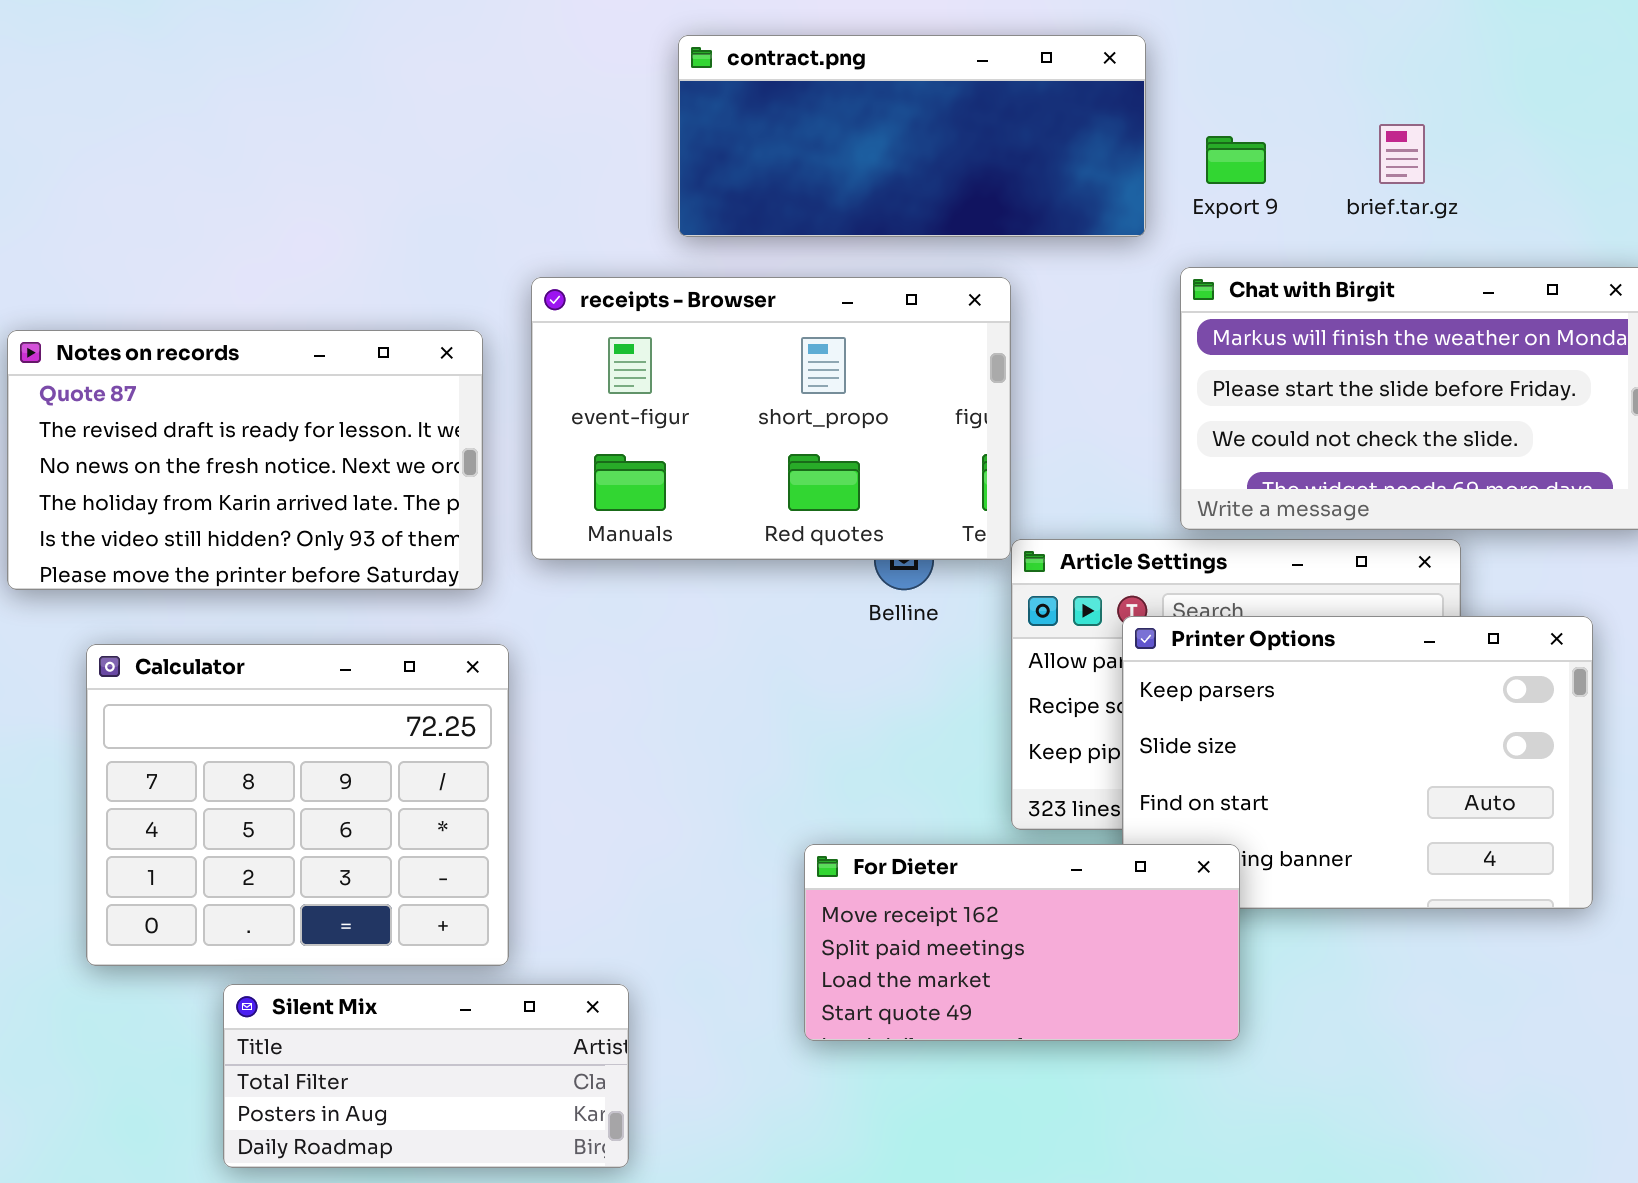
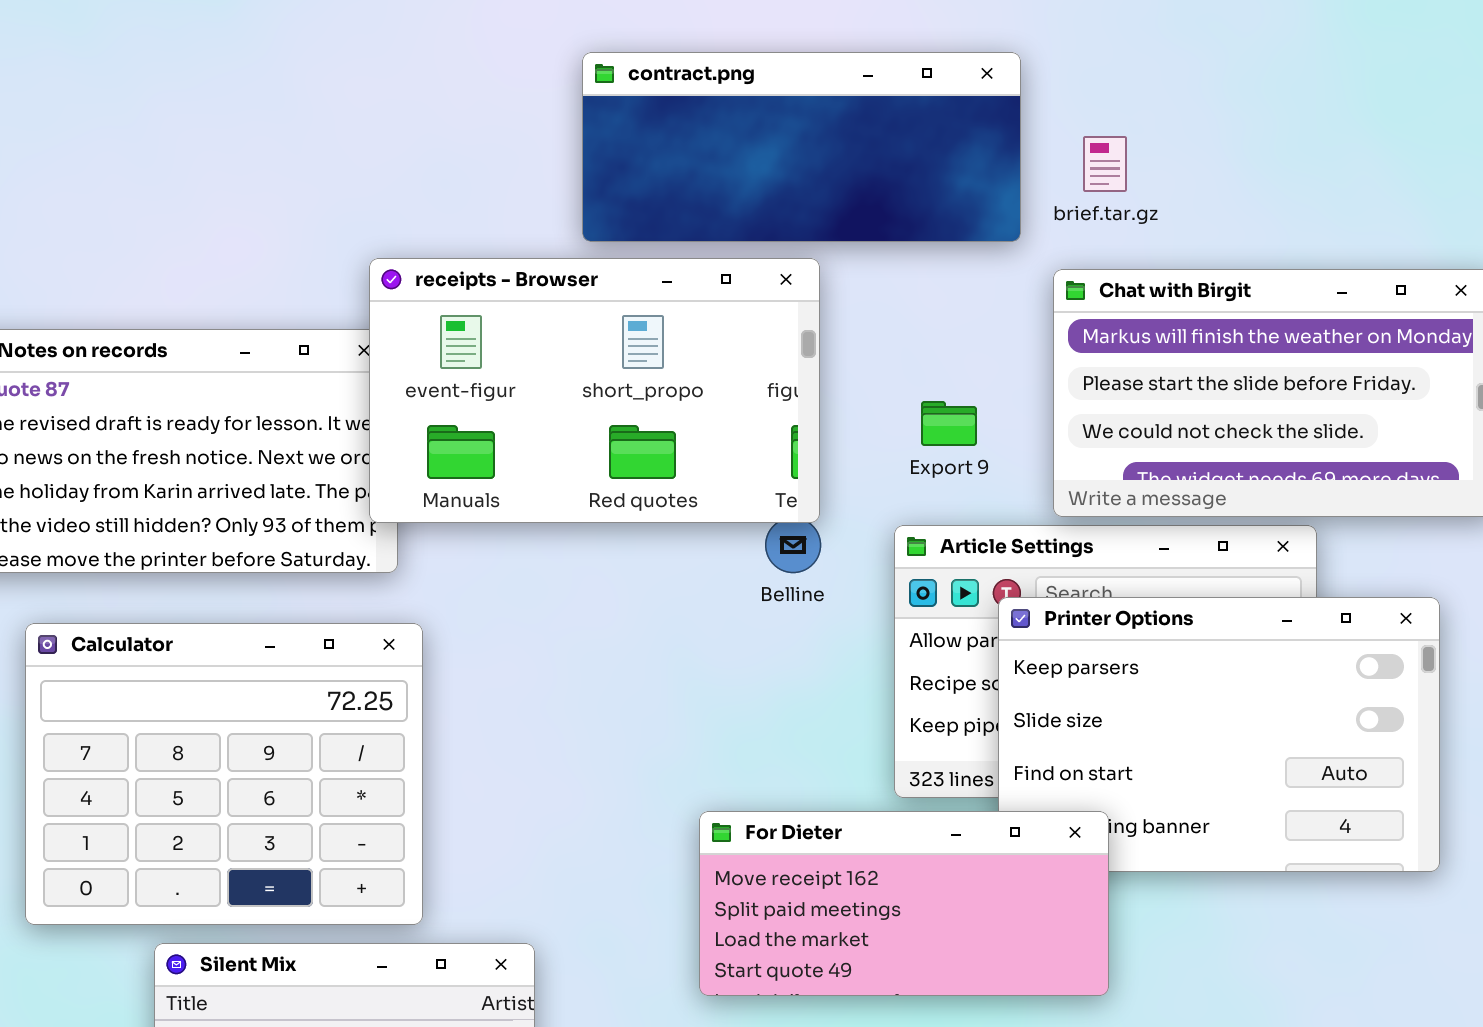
brief.tar.gz: [1379,124,1425,184] -> [1083,136,1127,192], moved
Export 9: [1206,136,1266,184] -> [921,401,977,446], moved
receipts - Browser: [531,277,1011,560] -> [369,258,820,523], moved

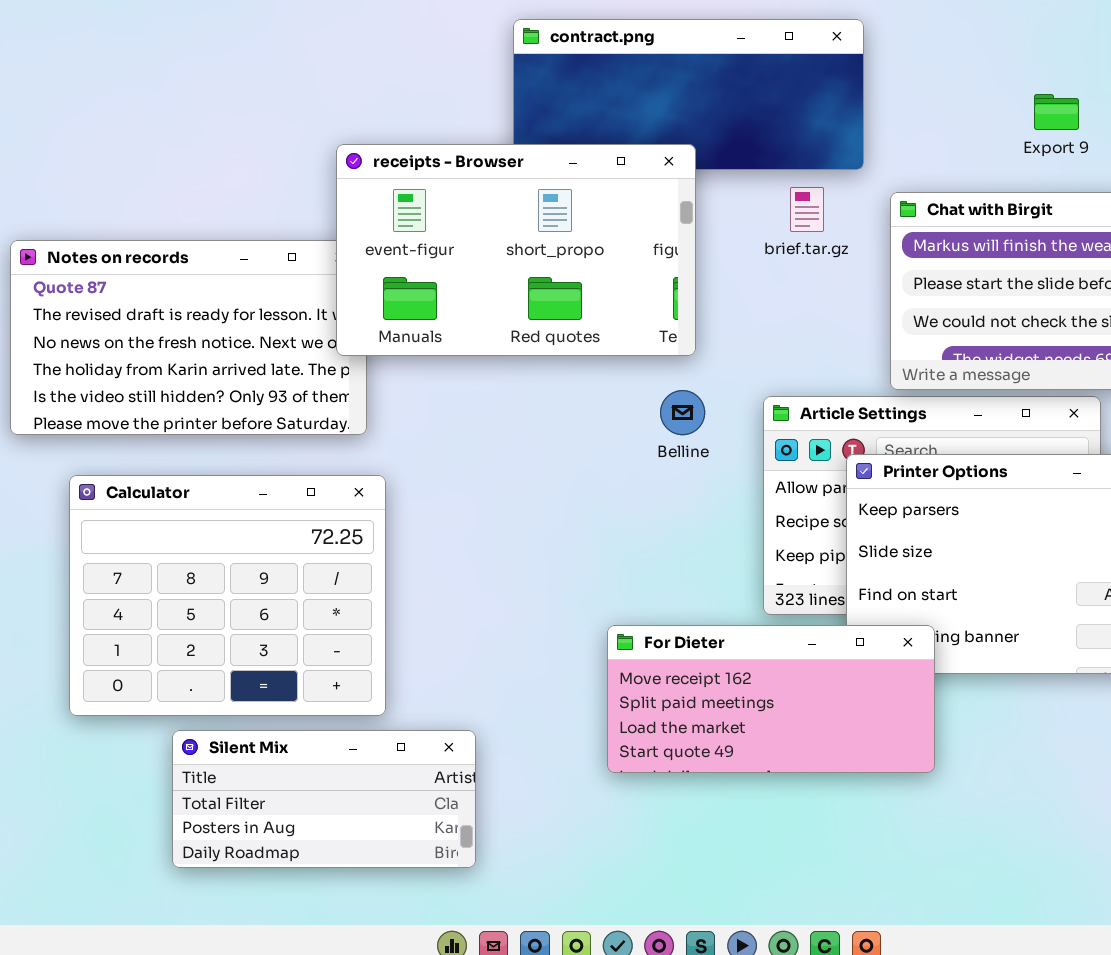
brief.tar.gz: [1083,136,1127,192] -> [790,187,824,232], moved
receipts - Browser: [369,258,820,523] -> [336,144,696,356], moved
Export 9: [921,401,977,446] -> [1034,94,1079,130], moved

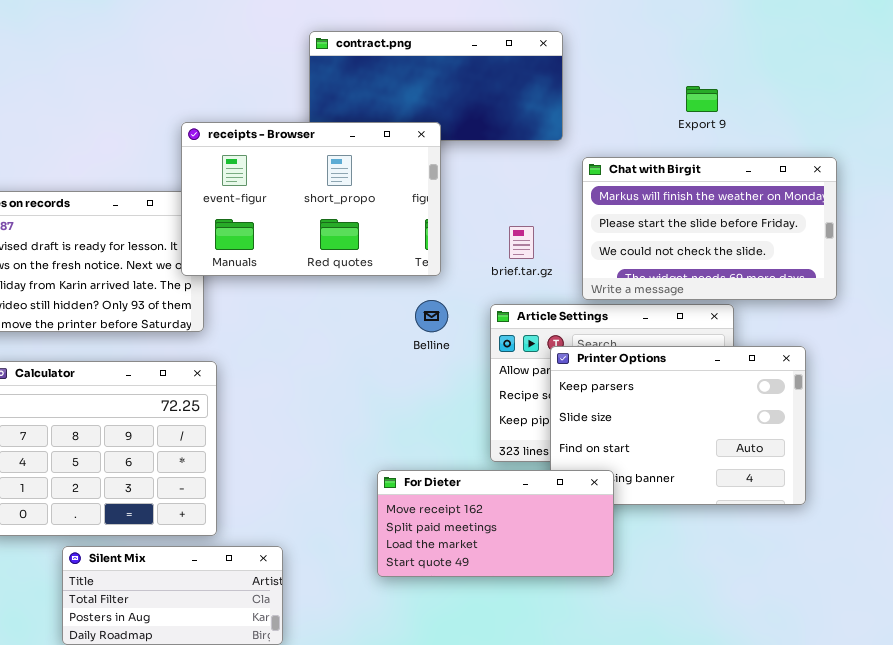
brief.tar.gz: [790,187,824,232] -> [509,226,534,259], moved

